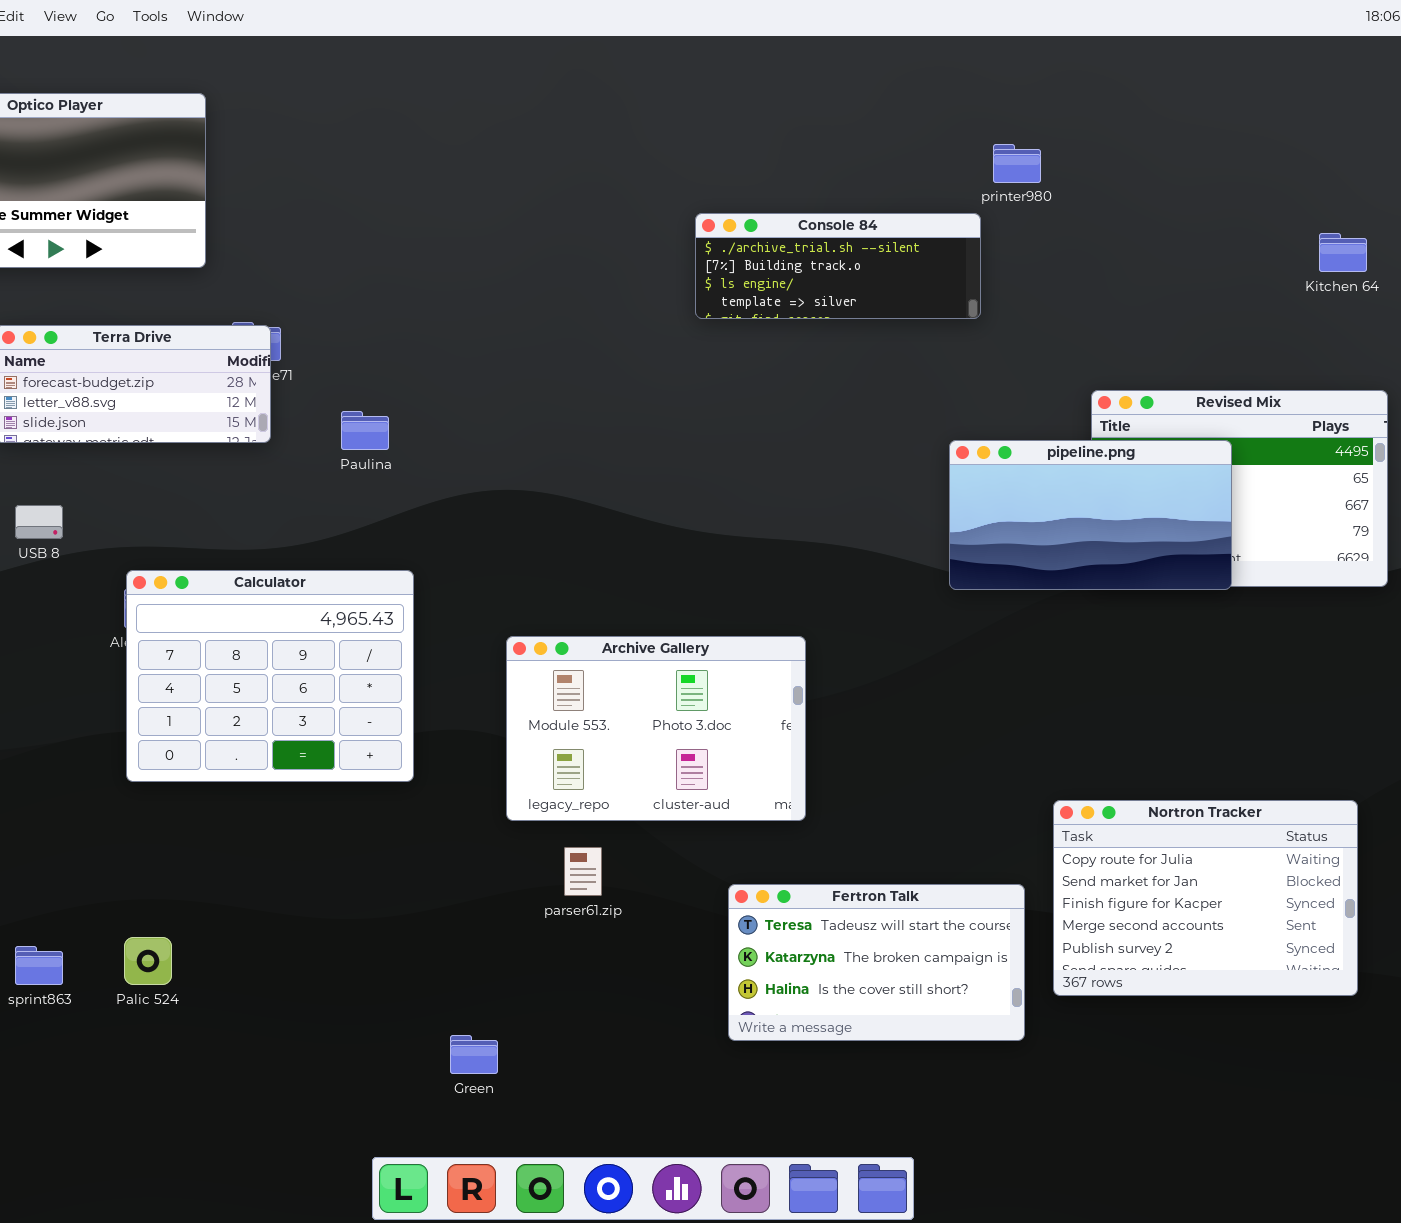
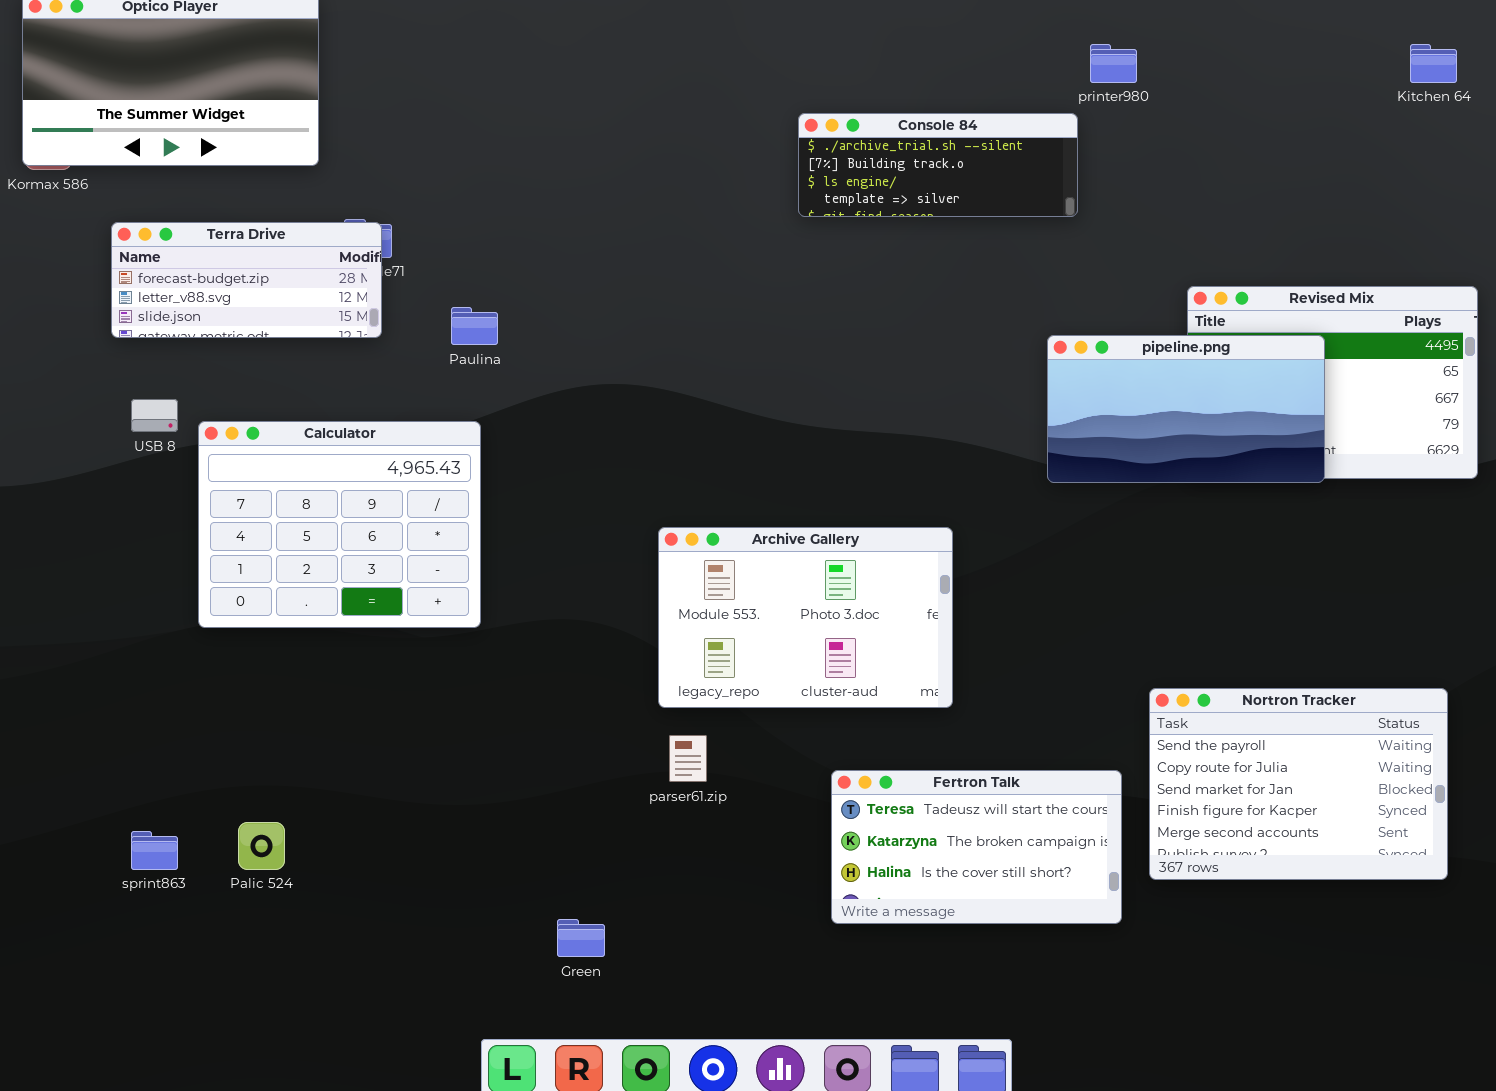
Kitchen 64: [1319,233,1367,272] -> [1410,44,1457,83], moved
Calculator: [126,570,414,782] -> [198,421,481,628], moved
Archive Gallery: [506,636,806,821] -> [658,527,953,708], moved
Nortron Tracker: [1053,800,1358,996] -> [1149,688,1448,880], scrolled up 1 row

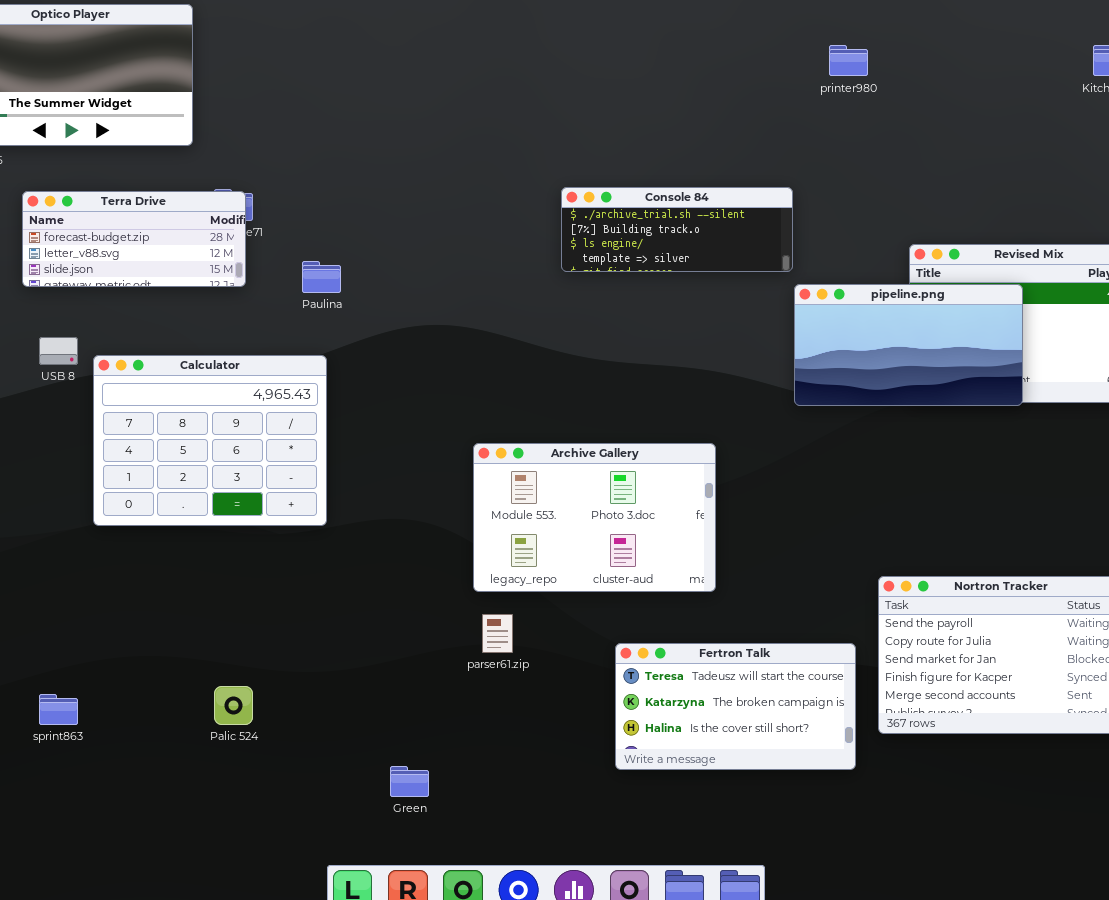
Console 84: [798,113,1078,217] -> [561,187,793,272], moved
Palic 524: [238,822,285,870] -> [214,686,253,725], moved

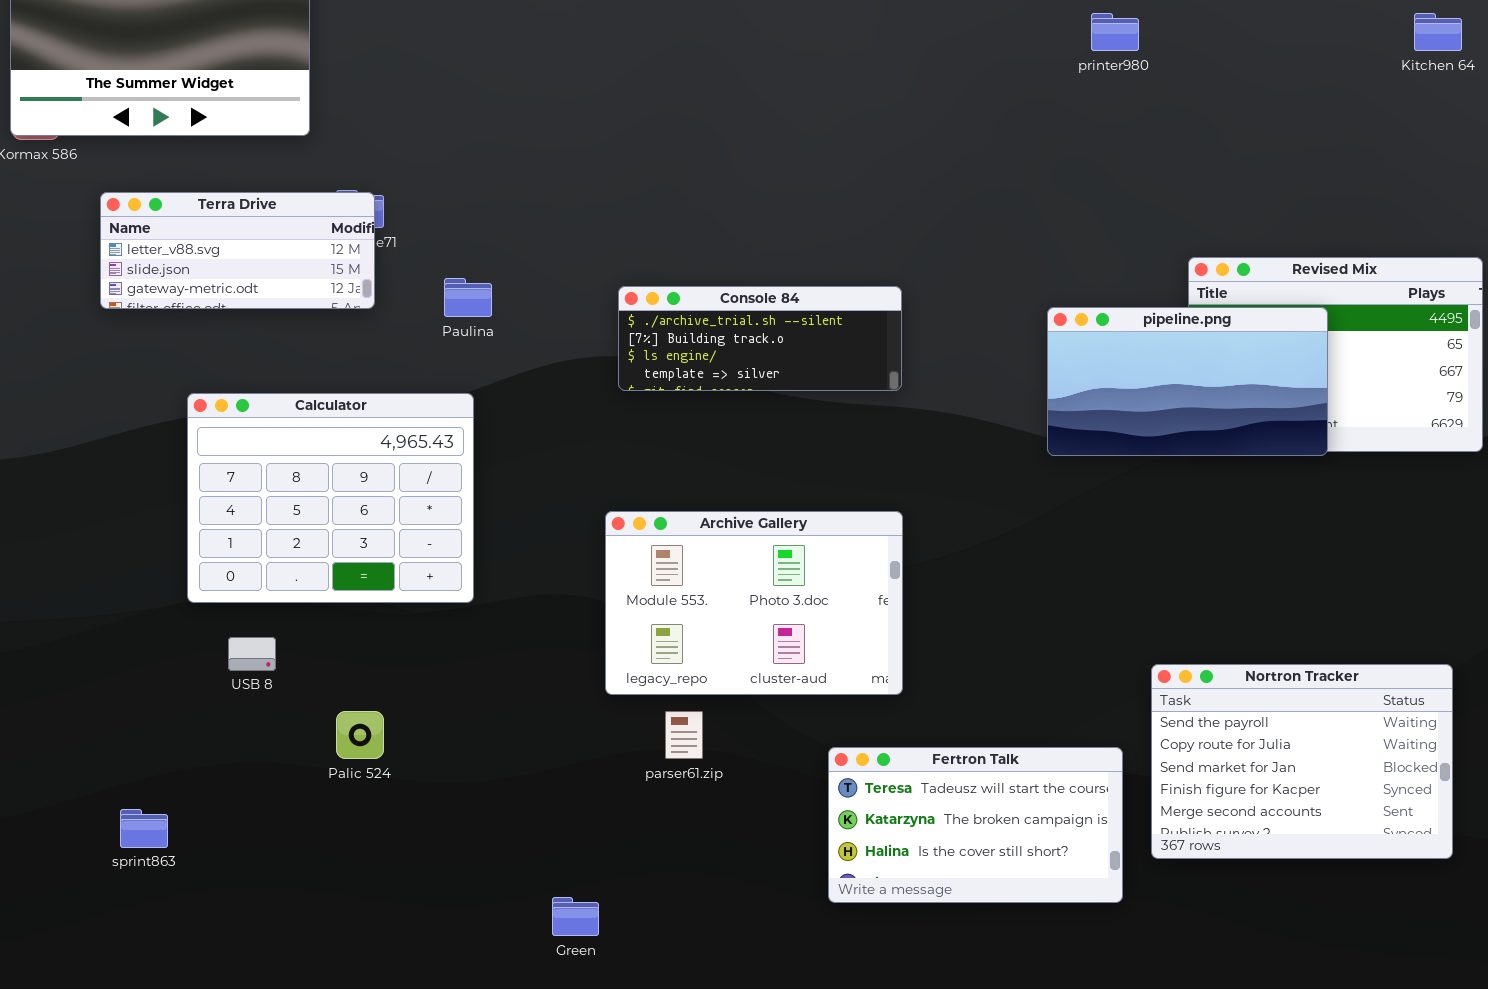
Console 84: [561,187,793,272] -> [618,286,902,391], moved
Terra Drive: [22,191,246,287] -> [100,192,375,309], scrolled down 1 row
USB 8: [39,337,78,365] -> [228,637,276,671], moved
Archive Gallery: [473,443,716,592] -> [605,511,903,695], moved
Palic 524: [214,686,253,725] -> [336,711,384,759], moved

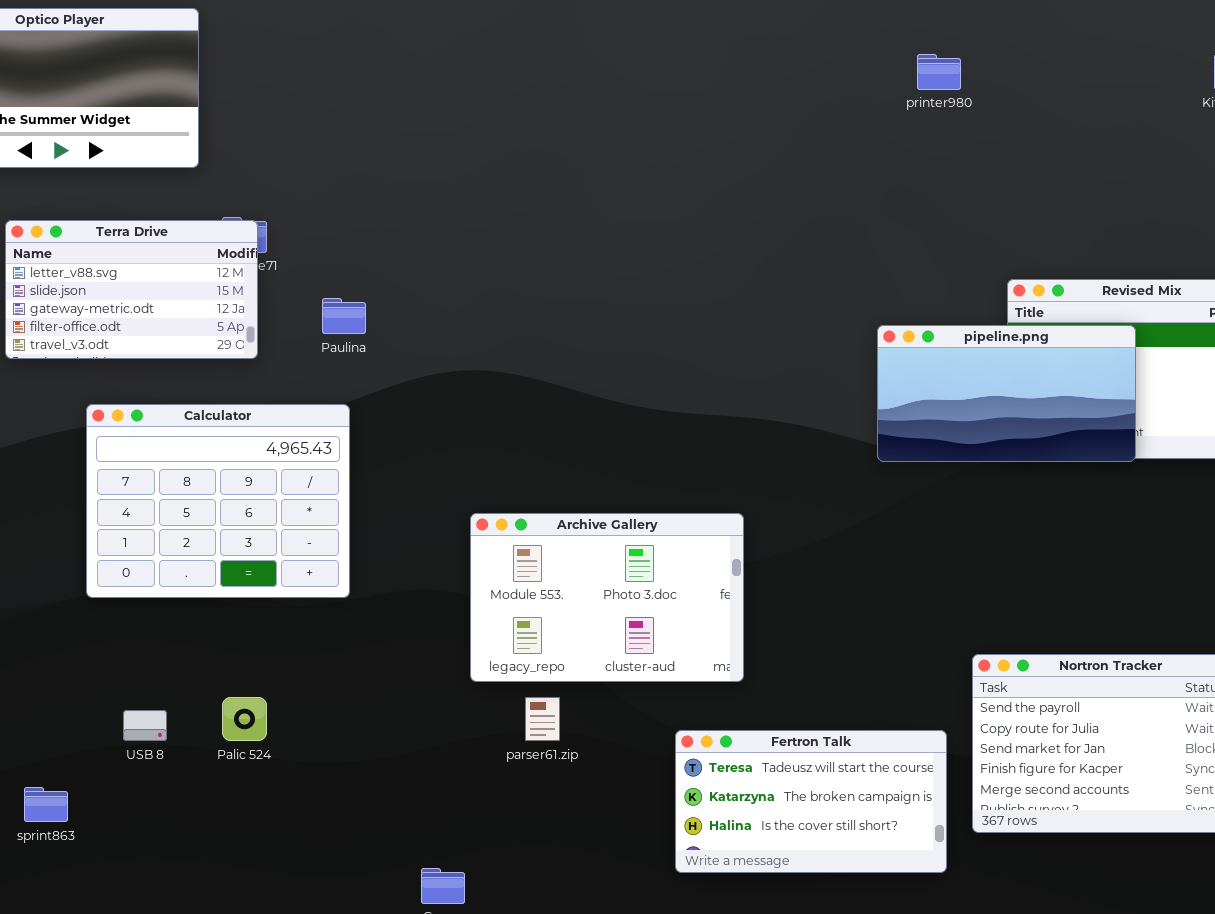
Terra Drive: [100,192,375,309] -> [5,220,258,359], resized
Console 84: [618,286,902,391] -> none, closed
USB 8: [228,637,276,671] -> [123,710,167,741], moved

